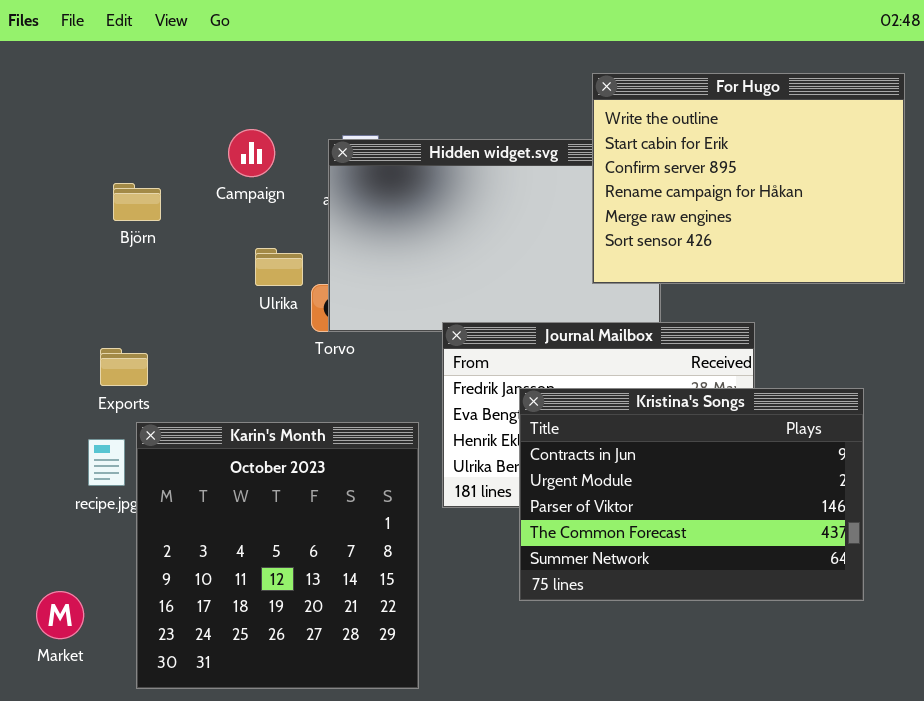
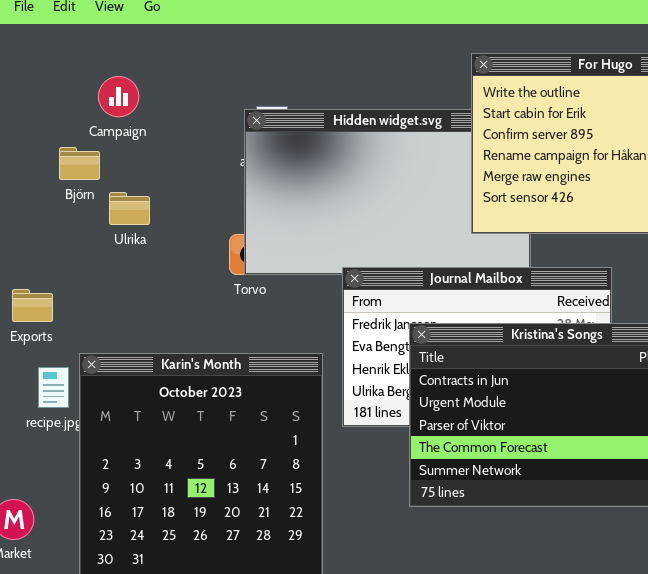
Campaign: [228,129,275,177] -> [98,76,139,117], moved
Ulrika: [255,248,303,286] -> [109,192,150,225], moved
Exports: [100,348,148,386] -> [12,289,53,322], moved

